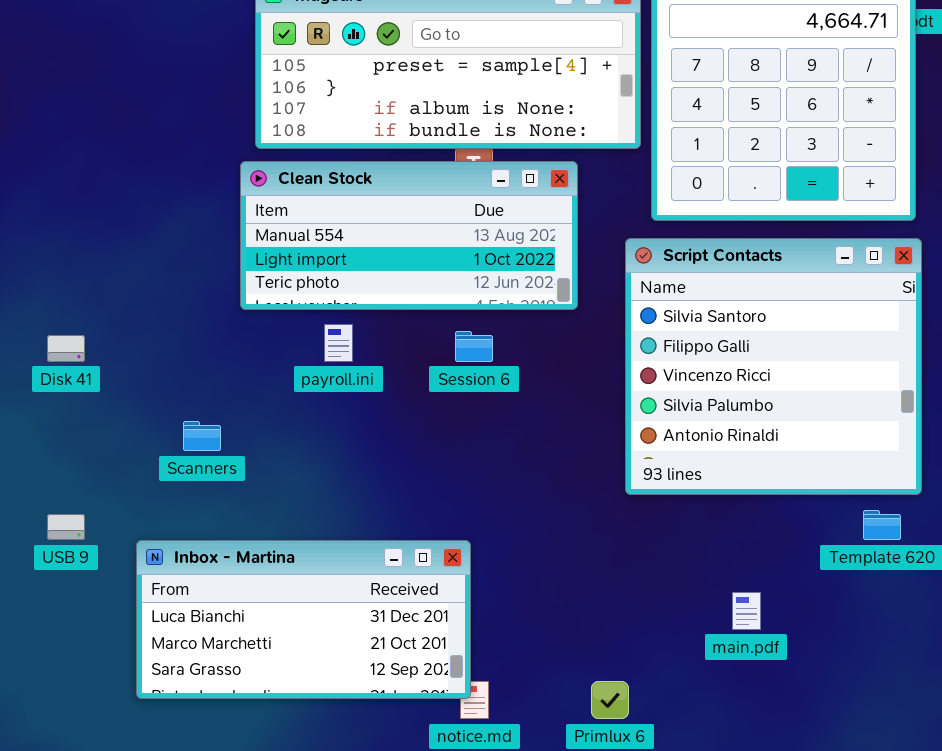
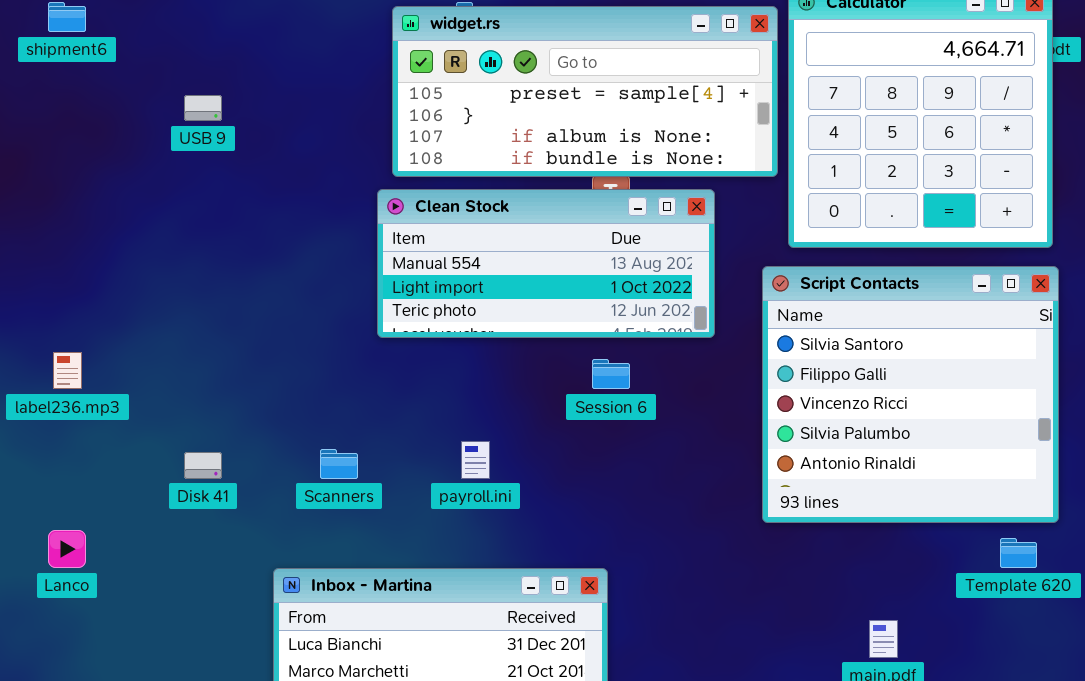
payroll.ini: [324,324,353,362] -> [461,441,490,479], moved
Disk 41: [47,335,85,362] -> [184,452,222,479], moved
USB 9: [47,514,85,540] -> [184,95,222,121], moved

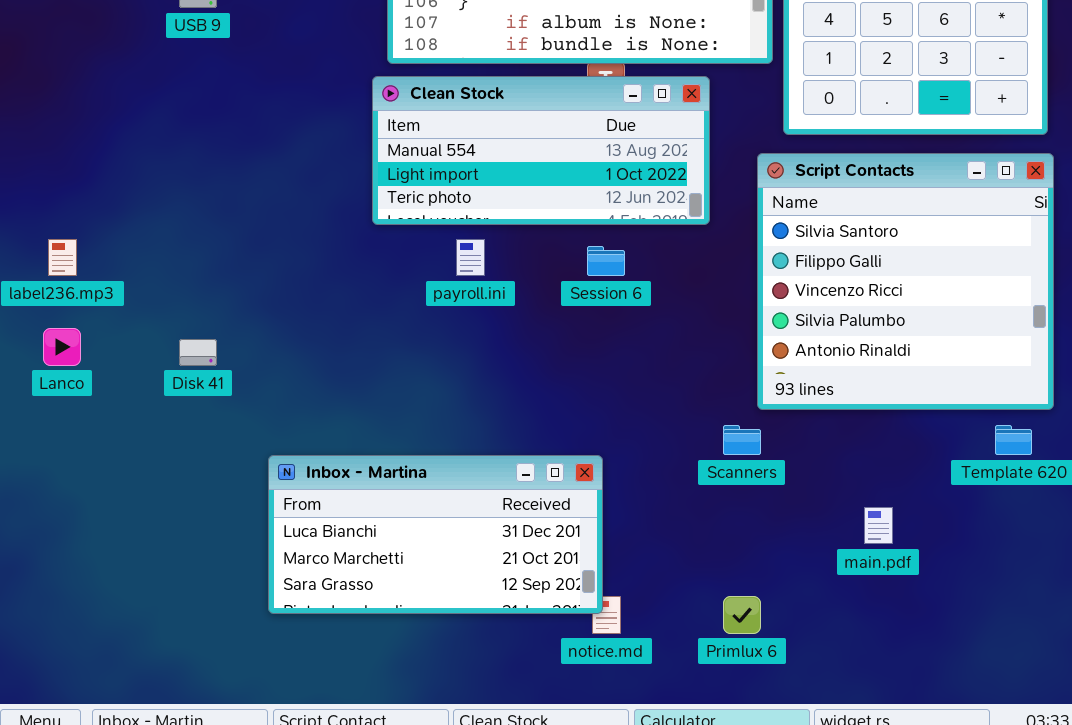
payroll.ini: [461,441,490,479] -> [456,239,485,276], moved
Scanners: [320,449,358,479] -> [723,425,761,455], moved
Lanco: [48,530,86,568] -> [43,328,81,366], moved

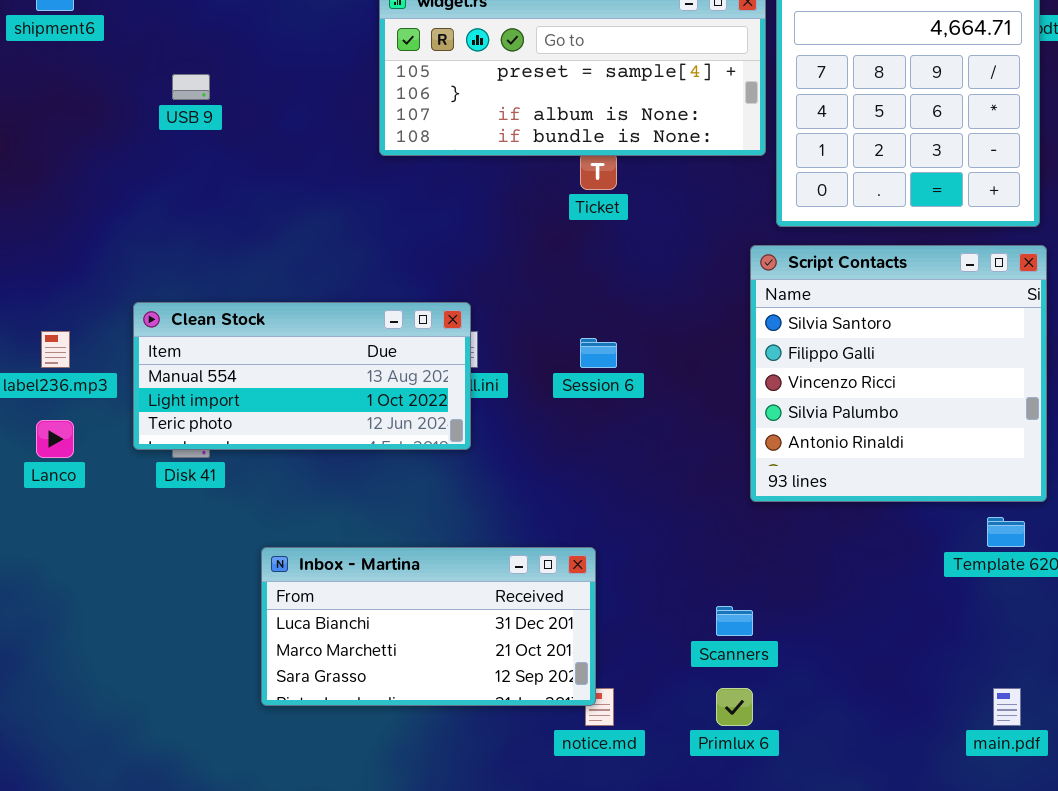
Clean Stock: [372,76,710,225] -> [133,302,471,450], moved
Scanners: [723,425,761,455] -> [716,606,753,636], moved
main.pdf: [864,507,893,544] -> [993,688,1021,726], moved

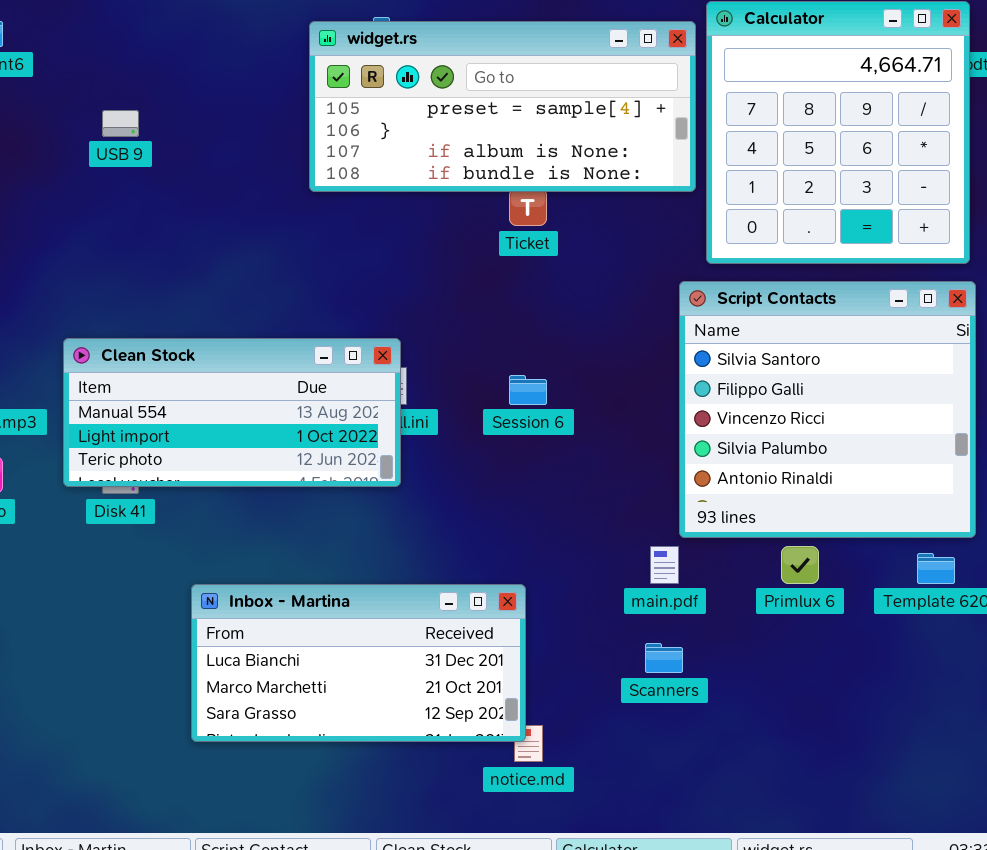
Primlux 6: [716,688,753,726] -> [781,546,819,584], moved
main.pdf: [993,688,1021,726] -> [650,546,679,584], moved

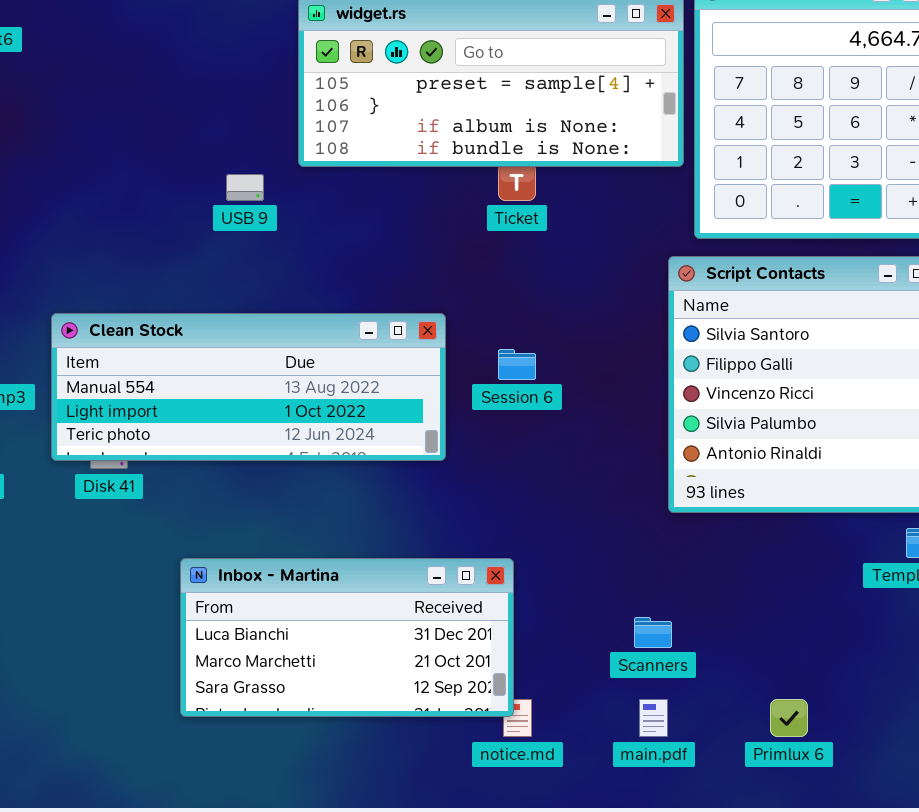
USB 9: [102,110,139,137] -> [226,174,264,201], moved
Clean Stock: [63,338,401,487] -> [51,313,446,461], resized
main.pdf: [650,546,679,584] -> [639,699,668,737], moved
Primlux 6: [781,546,819,584] -> [770,699,808,737], moved

